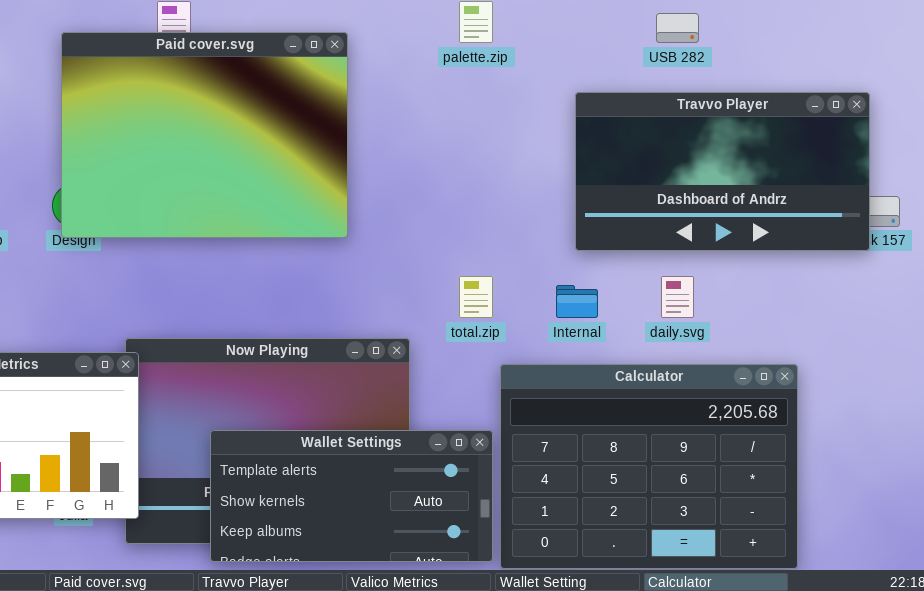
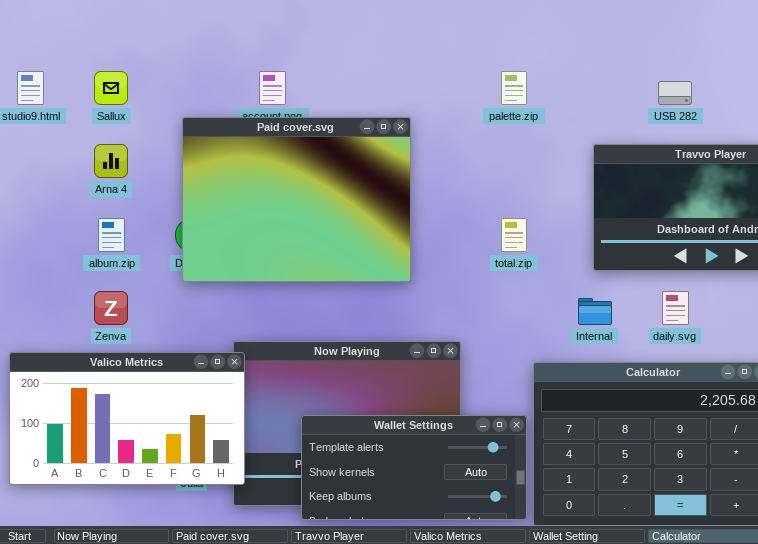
Paid cover.svg: [61,32,348,238] -> [182,117,411,282], moved
total.zip: [459,276,493,318] -> [501,218,527,252], moved

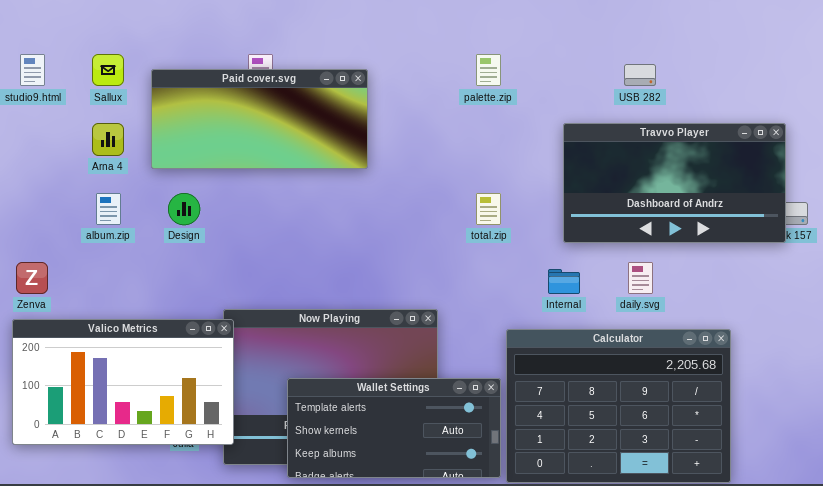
Paid cover.svg: [182,117,411,282] -> [151,69,368,169], moved, resized
Zenva: [94,291,128,325] -> [16,262,48,294], moved

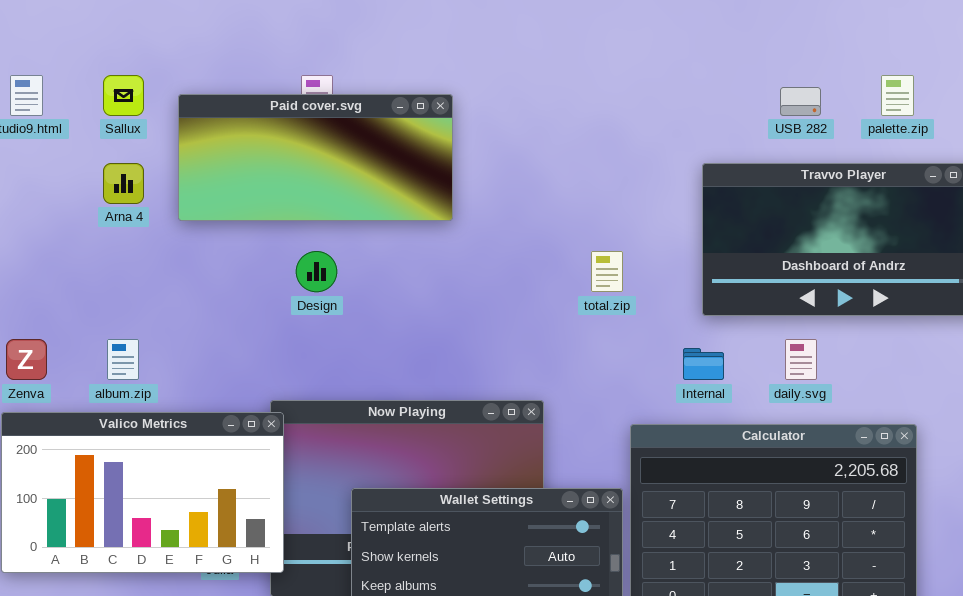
palette.zip: [476,54,501,86] -> [881,75,914,116], moved
album.zip: [96,193,121,225] -> [107,339,139,380], moved
Design: [168,193,200,225] -> [296,251,337,292], moved

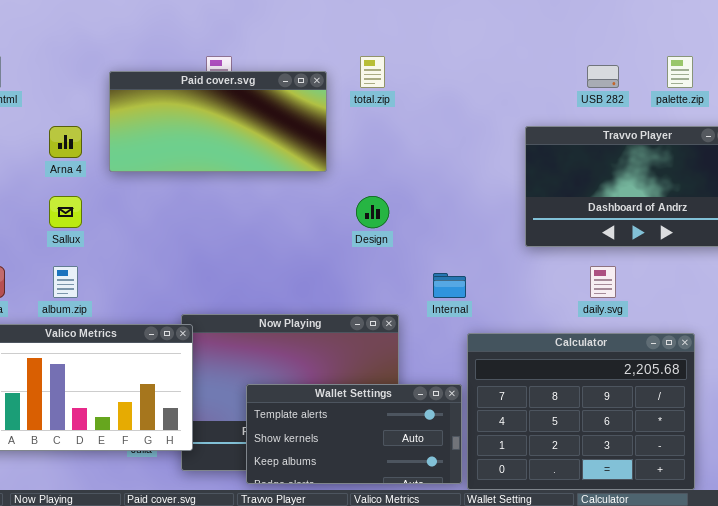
Sallux: [103,75,144,116] -> [49,196,82,228], moved
Design: [296,251,337,292] -> [356,196,389,228], moved
total.zip: [591,251,623,292] -> [360,56,385,88], moved
Internal: [683,348,724,380] -> [433,273,466,298], moved

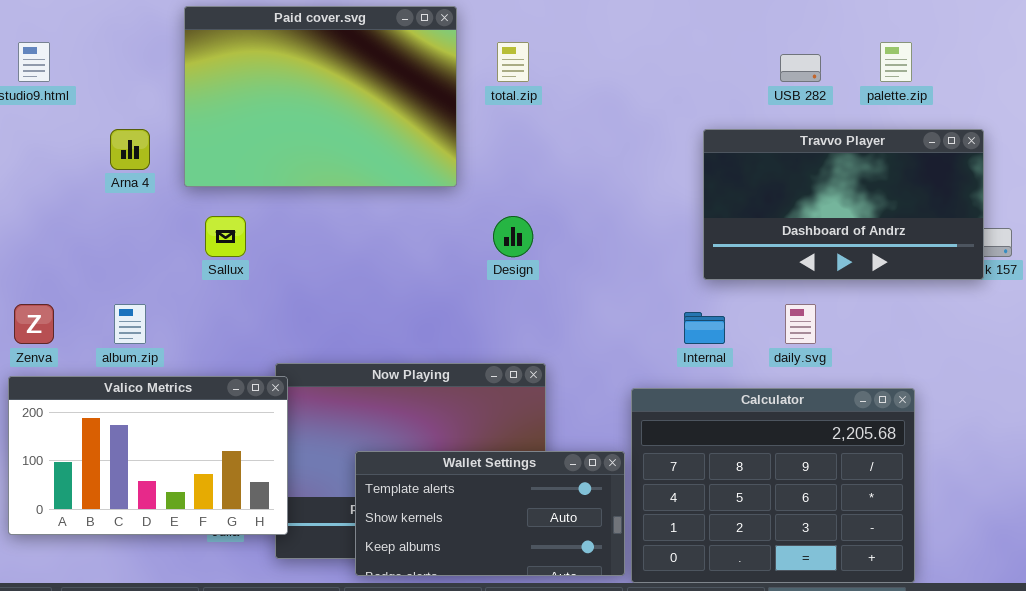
Paid cover.svg: [109,71,327,172] -> [184,6,457,187], resized
Sallux: [49,196,82,228] -> [205,216,246,257], moved
Internal: [433,273,466,298] -> [684,312,725,344], moved

